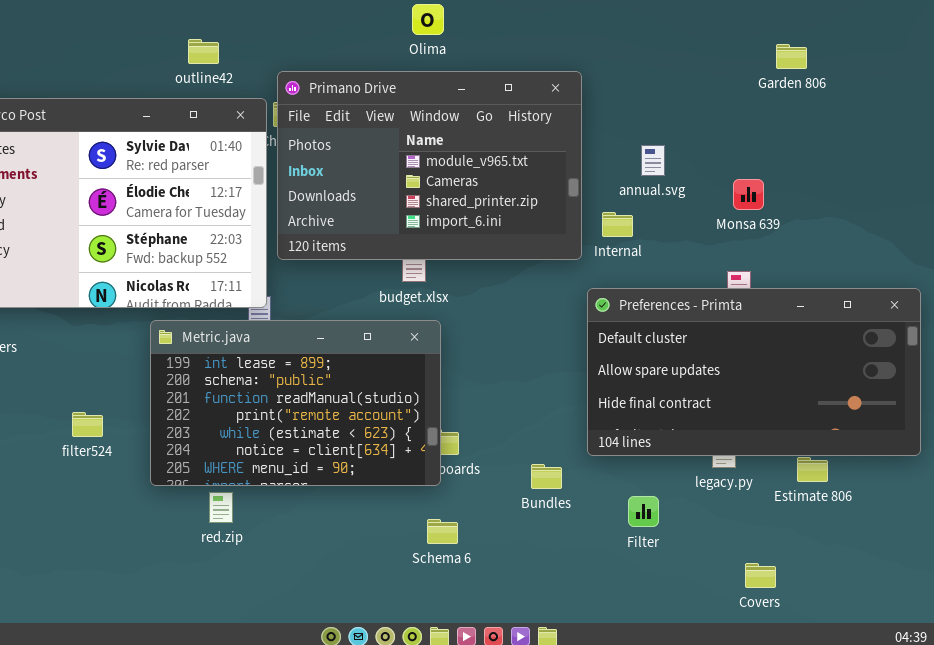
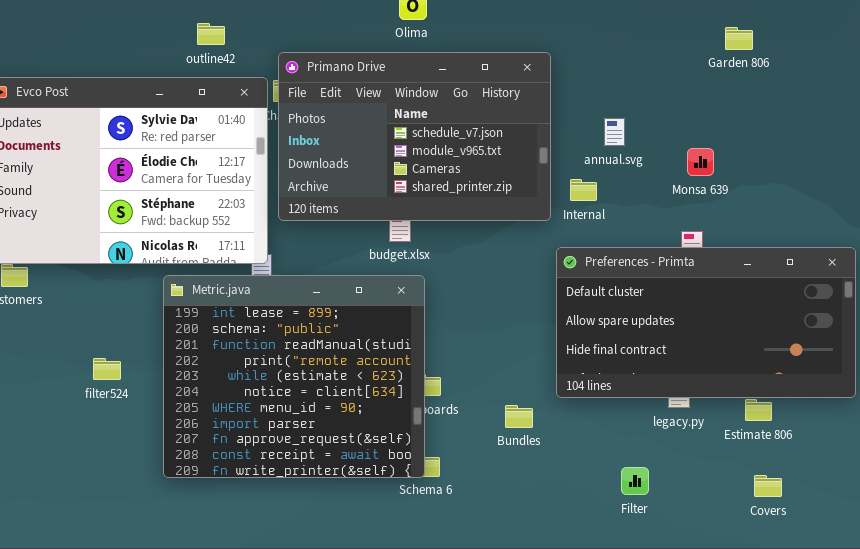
Primano Drive: [277,71,582,260] -> [278,52,551,221], scrolled up 1 row
Metric.java: [150,320,441,486] -> [163,275,425,478], resized
Filter: [628,496,659,527] -> [621,467,649,495], moved
Covers: [745,563,776,588] -> [754,475,782,497], moved

